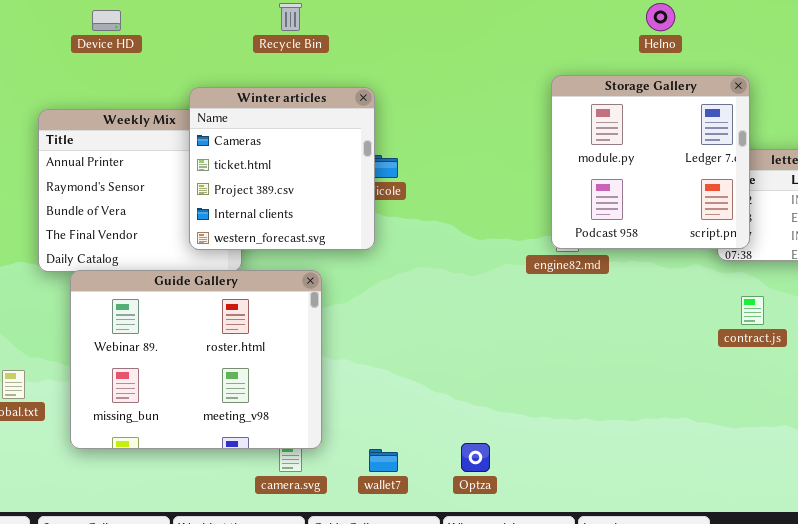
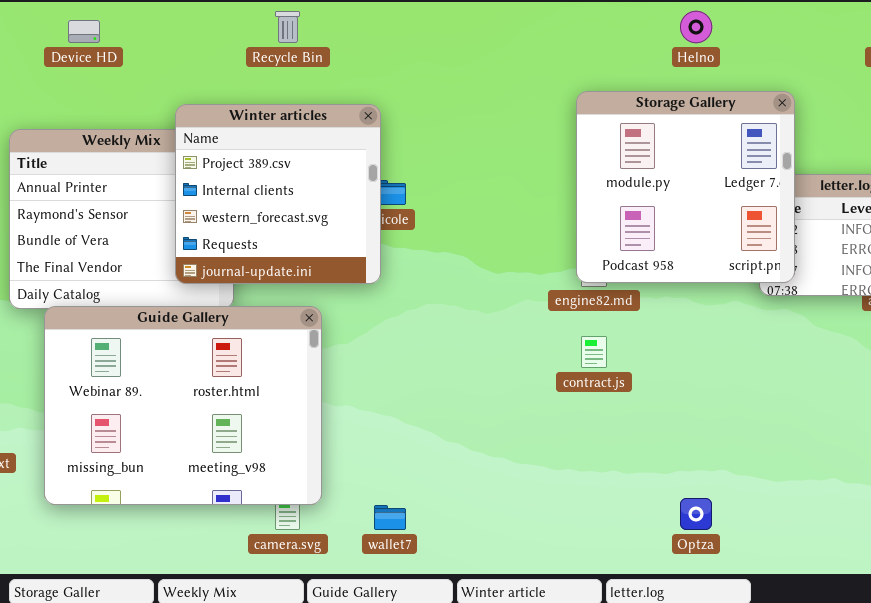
Winter articles: [189,87,375,250] -> [175,104,381,284], scrolled down 2 rows
contract.js: [741,296,764,325] -> [581,336,607,368], moved
Optza: [461,443,490,472] -> [680,498,712,530], moved

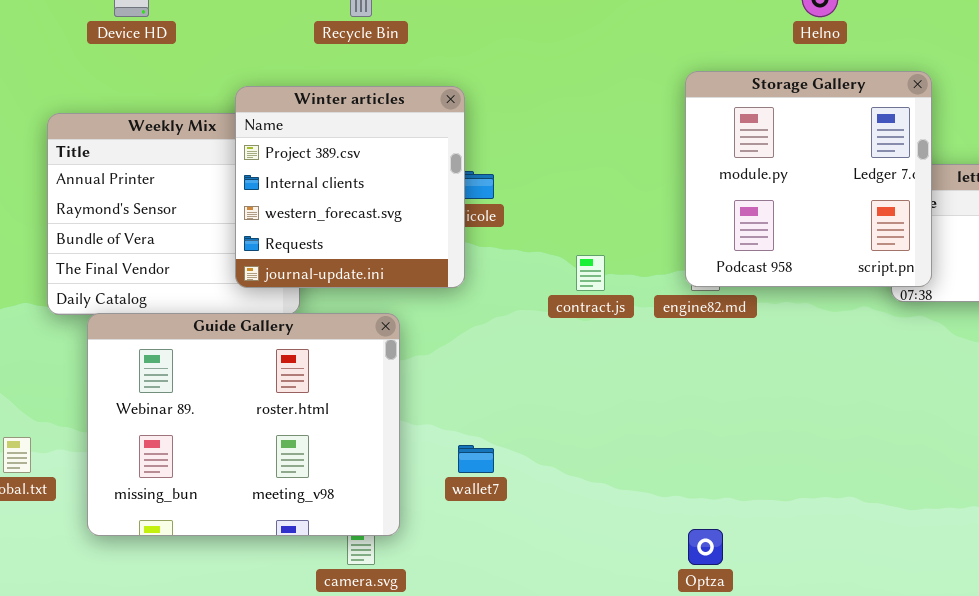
contract.js: [581,336,607,368] -> [576,255,605,291], moved
Optza: [680,498,712,530] -> [688,529,723,565], moved
wallet7: [374,505,406,530] -> [458,445,494,473], moved

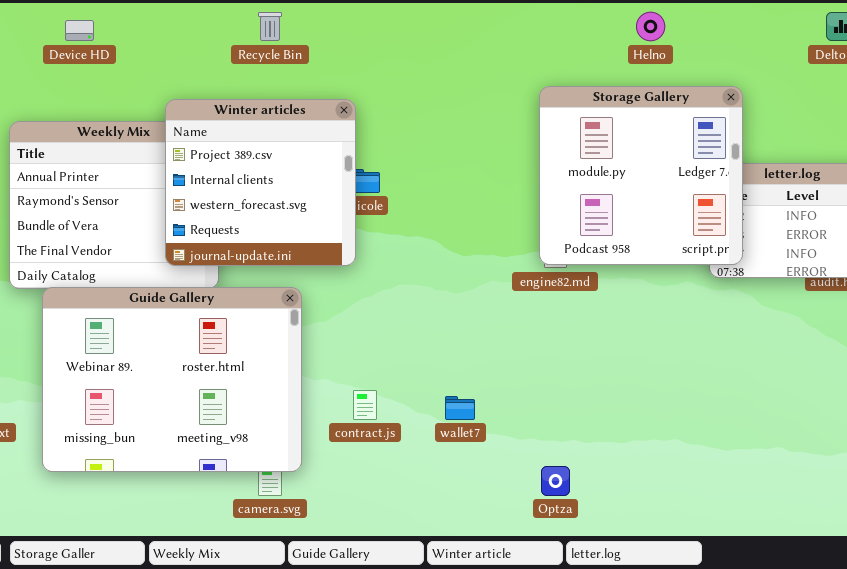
contract.js: [576,255,605,291] -> [353,390,377,420], moved
wallet7: [458,445,494,473] -> [445,396,475,420], moved

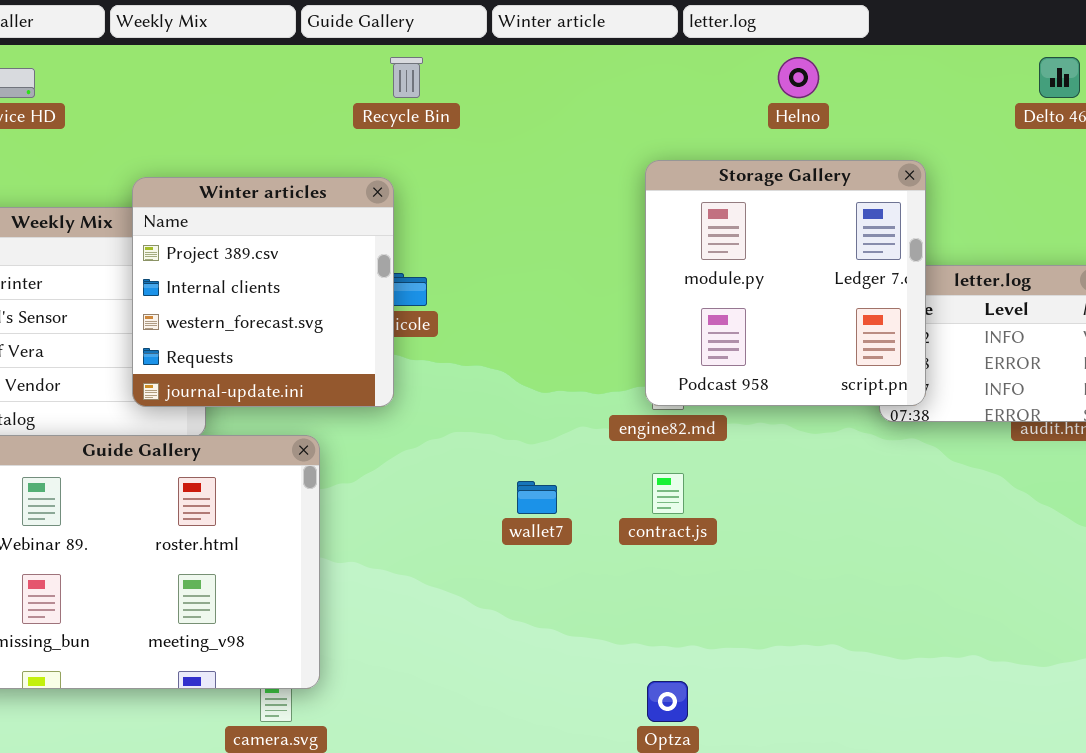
Recycle Bin: [258,12,282,41] -> [390,57,423,98], moved
contract.js: [353,390,377,420] -> [652,473,684,514], moved
wallet7: [445,396,475,420] -> [517,481,557,514], moved

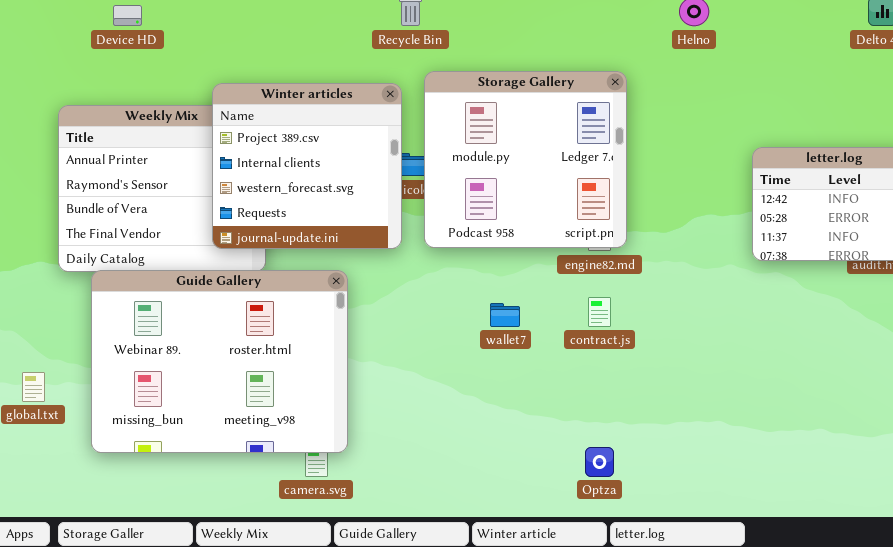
Storage Gallery: [645,160,926,406] -> [424,71,627,248], moved

